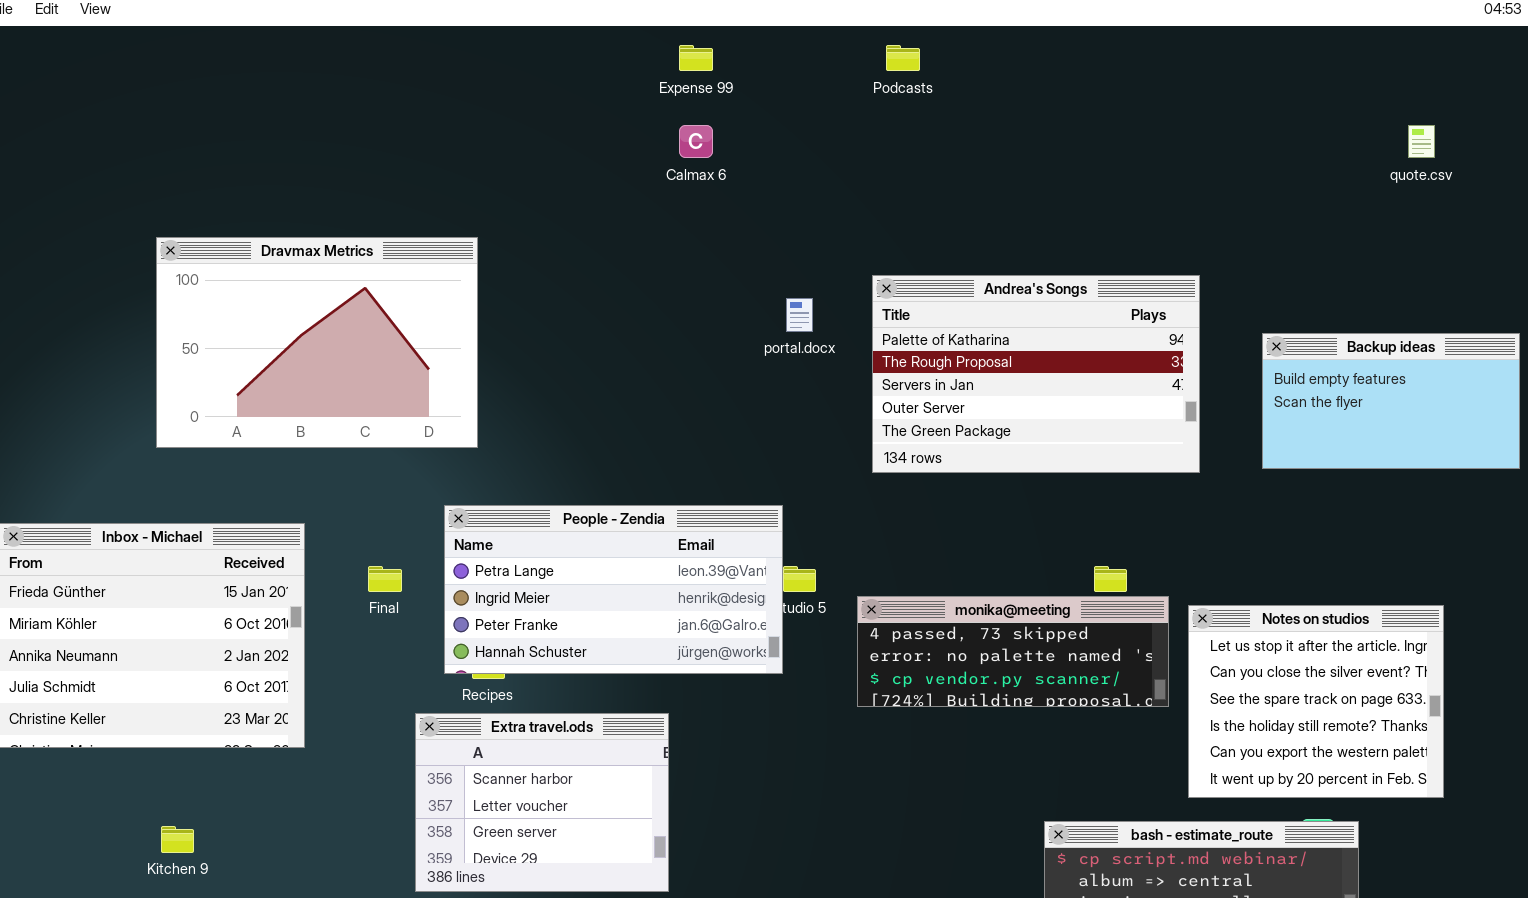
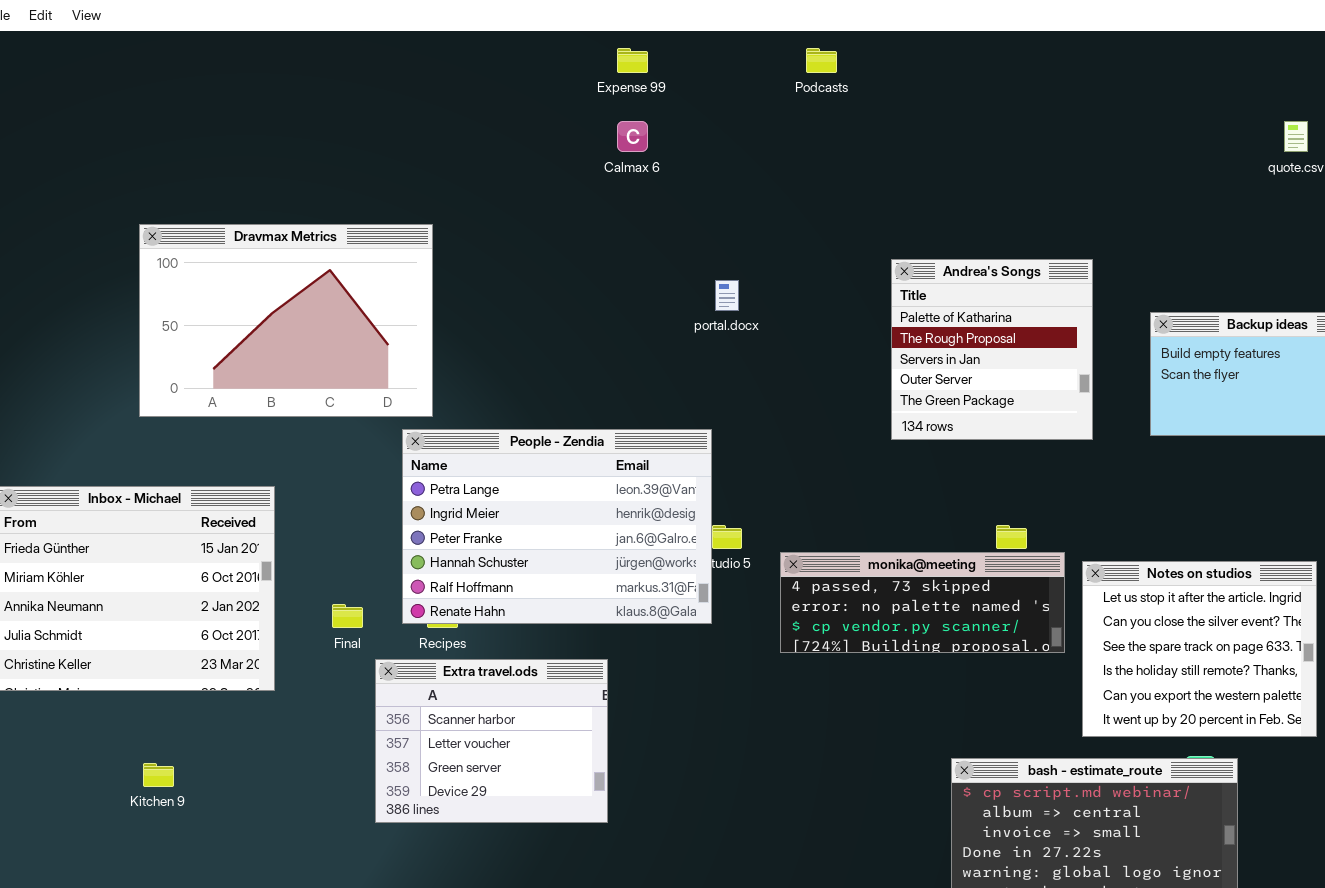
Andrea's Songs: [872,275,1200,473] -> [891,259,1093,440], resized
People - Zendia: [444,505,783,674] -> [402,429,712,624], resized
Final: [368,566,402,592] -> [332,604,363,628], moved

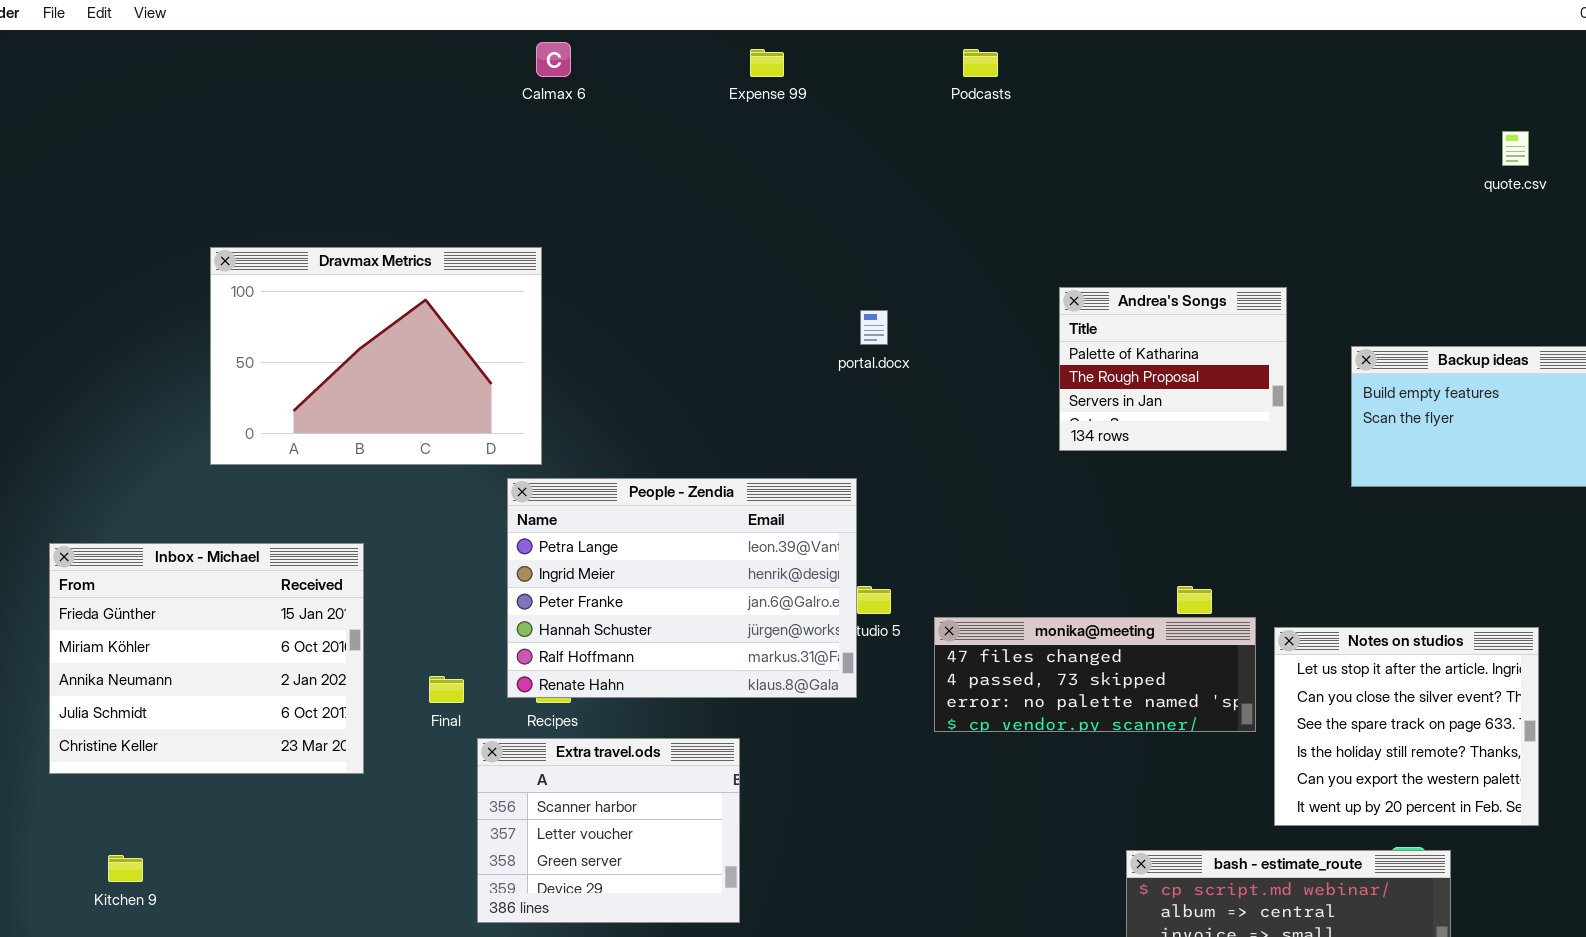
Calmax 6: [617,121,648,152] -> [536,42,571,77], moved
Andrea's Songs: [891,259,1093,440] -> [1059,287,1287,451], resized
monika@meeting: [780,552,1065,653] -> [934,617,1256,732], scrolled up 1 row
Kitchen 9: [143,763,174,787] -> [108,855,143,882], moved

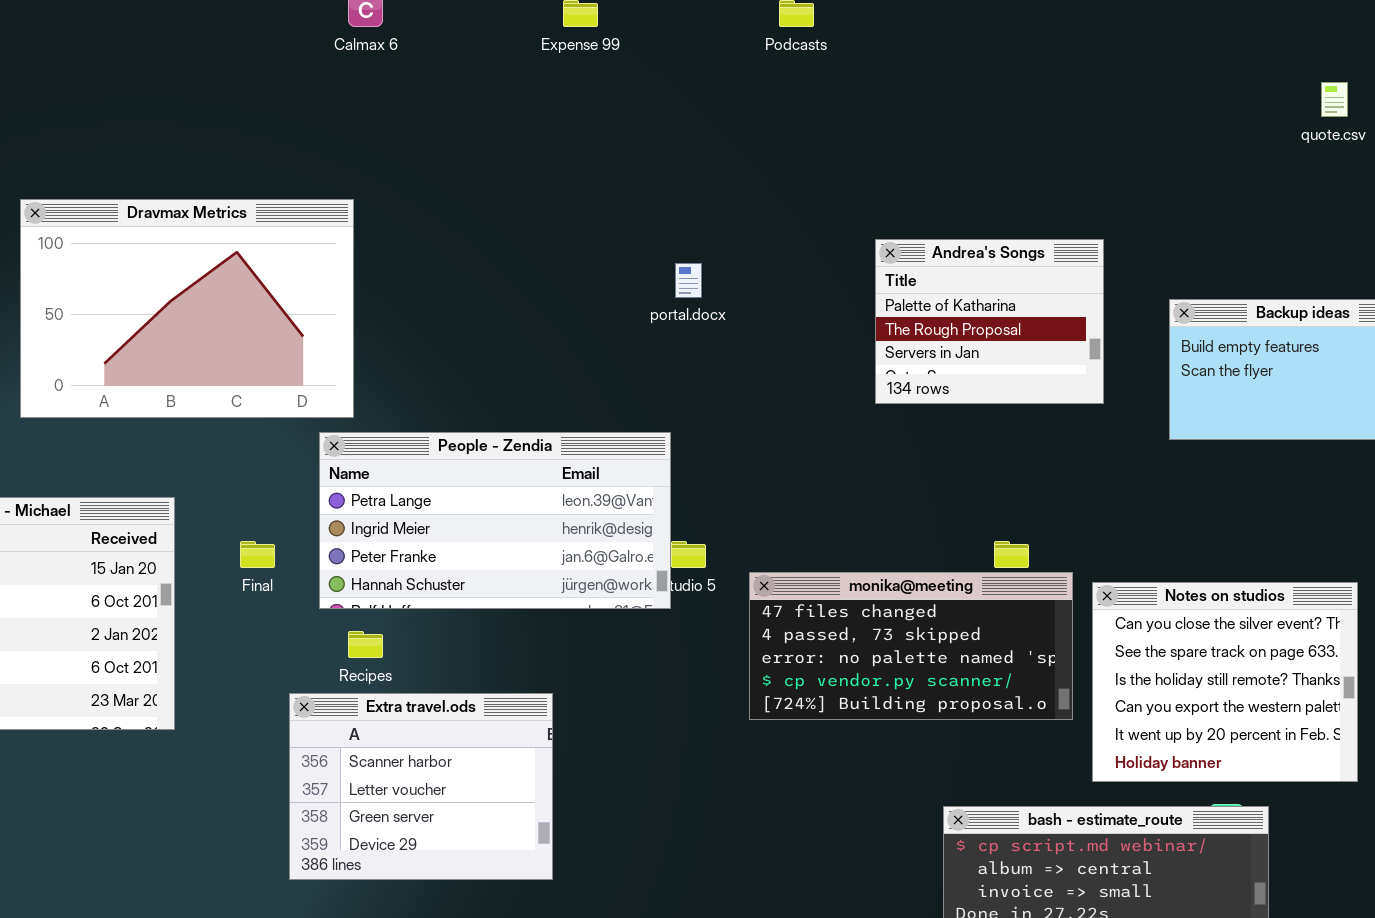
People - Zendia: [507,478,857,698] -> [319,432,671,609], resized
monika@meeting: [934,617,1256,732] -> [749,572,1073,720], resized
Notes on studios: [1274,627,1539,826] -> [1092,582,1358,782], scrolled down 1 row
Final: [429,676,464,703] -> [240,541,275,568], moved

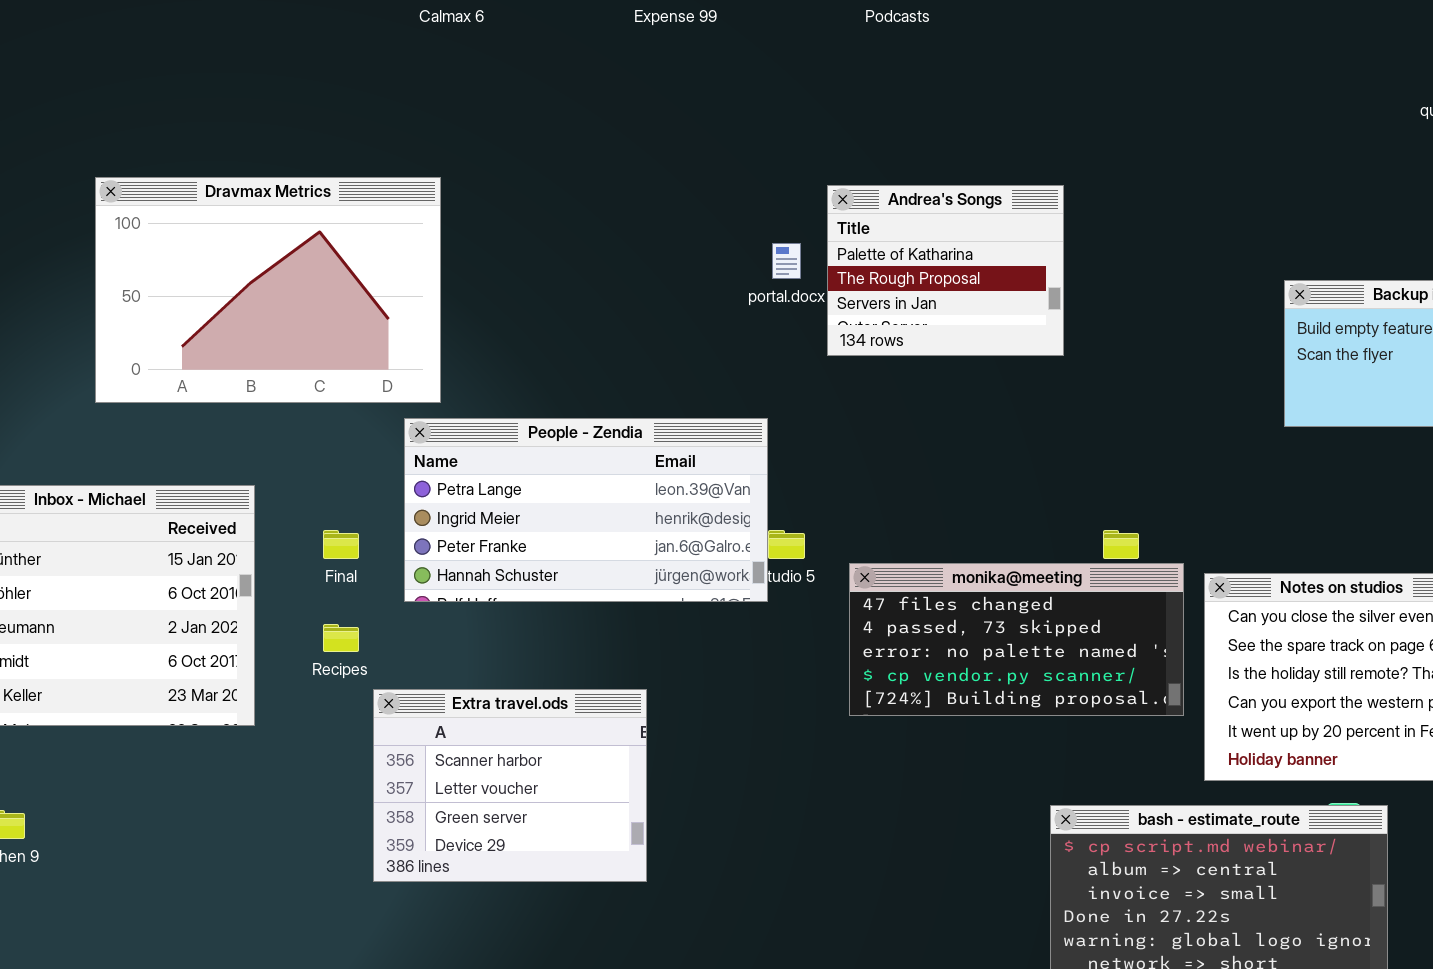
Andrea's Songs: [875,239,1104,404] -> [827,185,1064,356], moved
Recipes: [348,631,383,658] -> [323,624,359,652], moved

